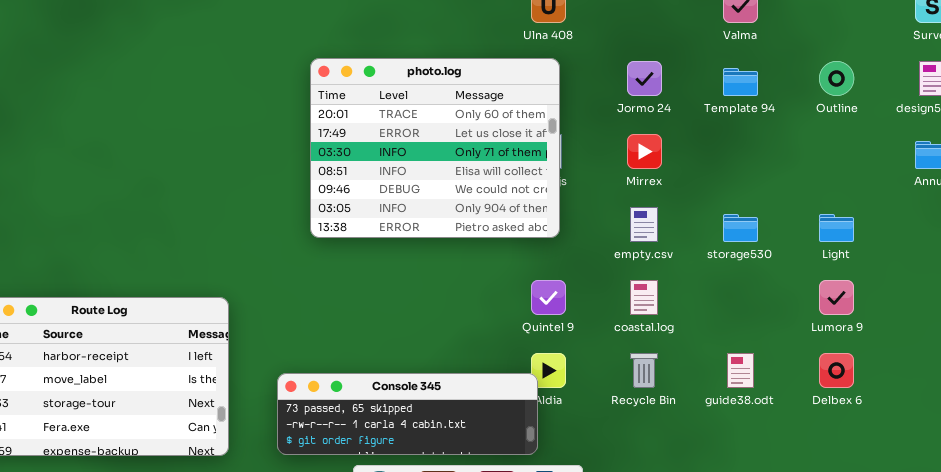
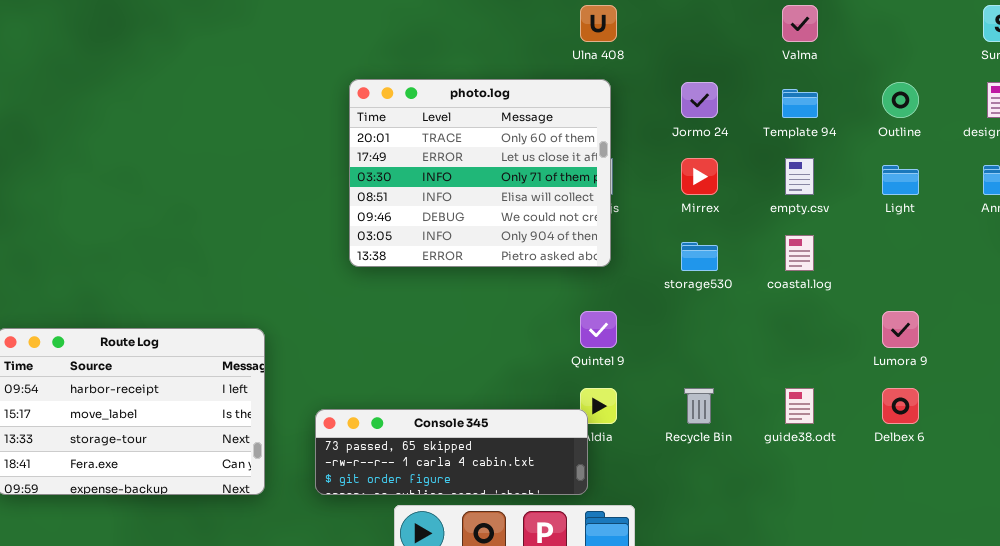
empty.csv: [630,207,658,242] -> [785,158,814,195], moved
storage530: [723,214,758,242] -> [681,242,718,271], moved
Light: [819,214,854,242] -> [882,165,919,195], moved
coastal.log: [630,280,658,315] -> [785,235,814,271], moved

